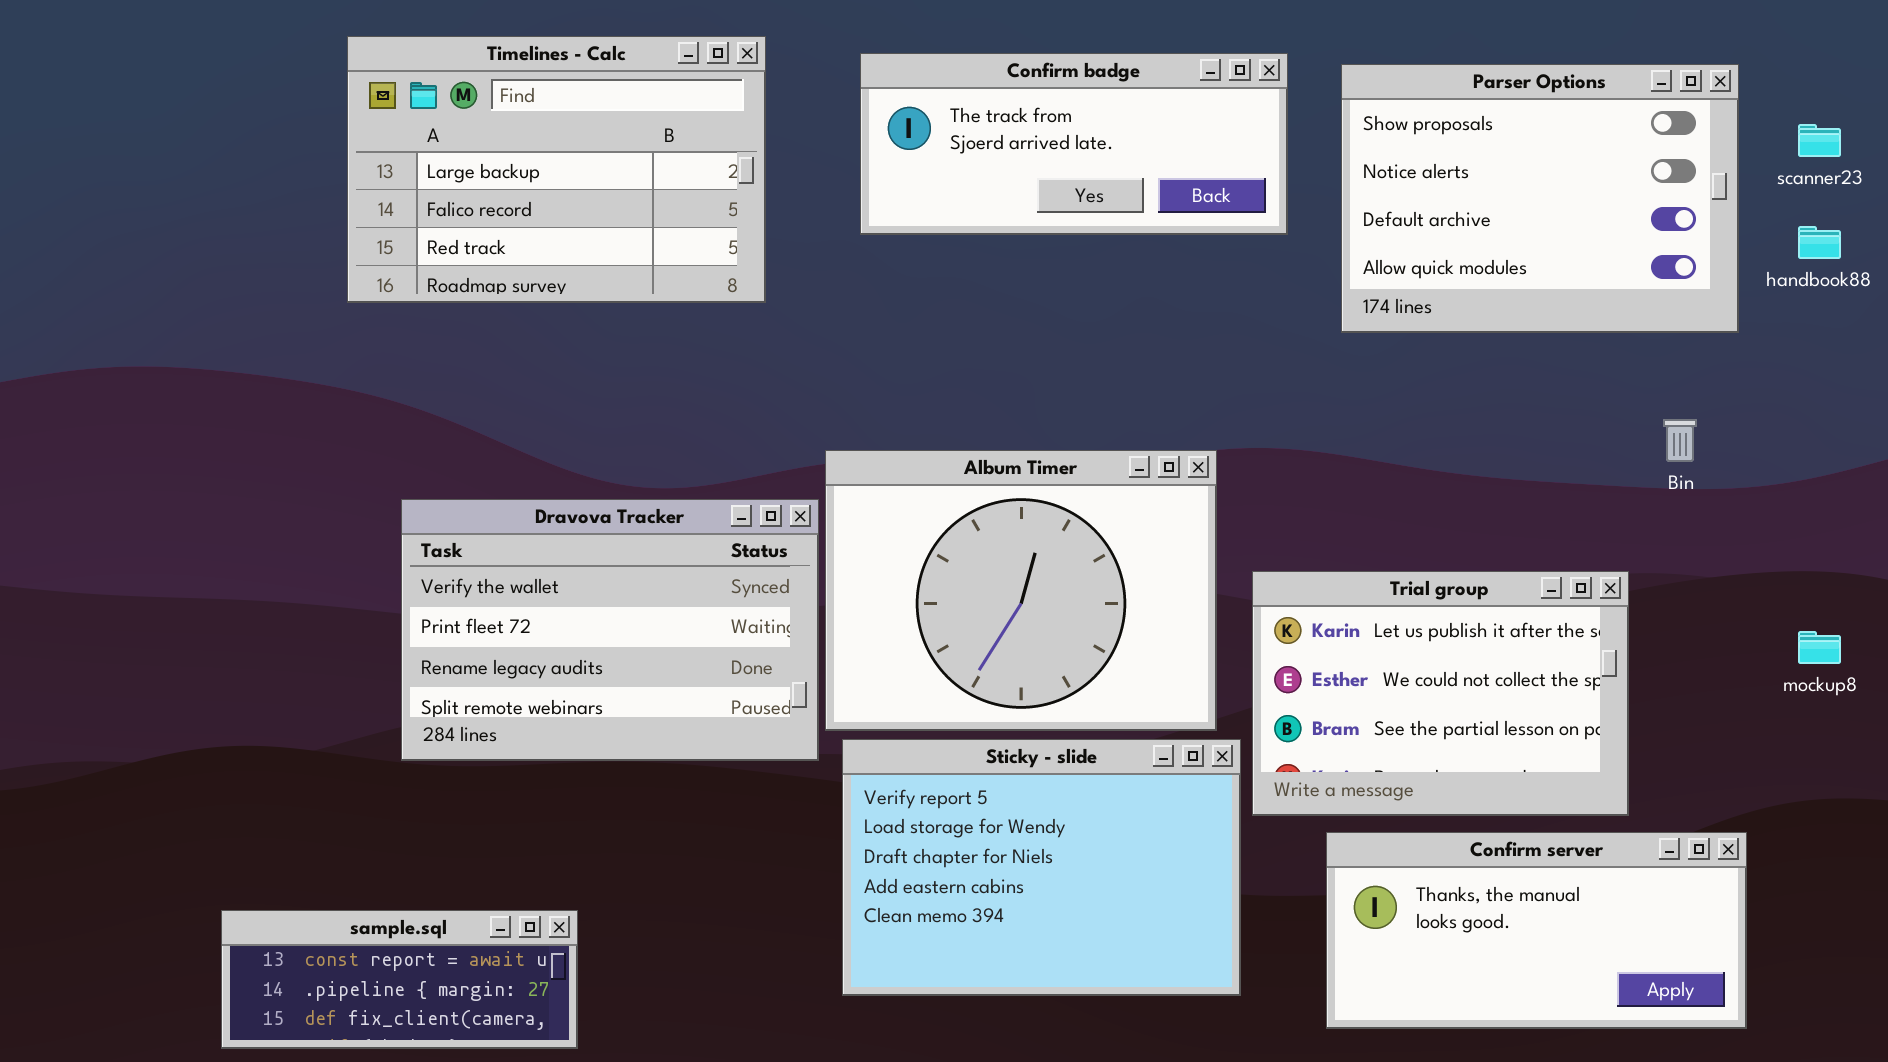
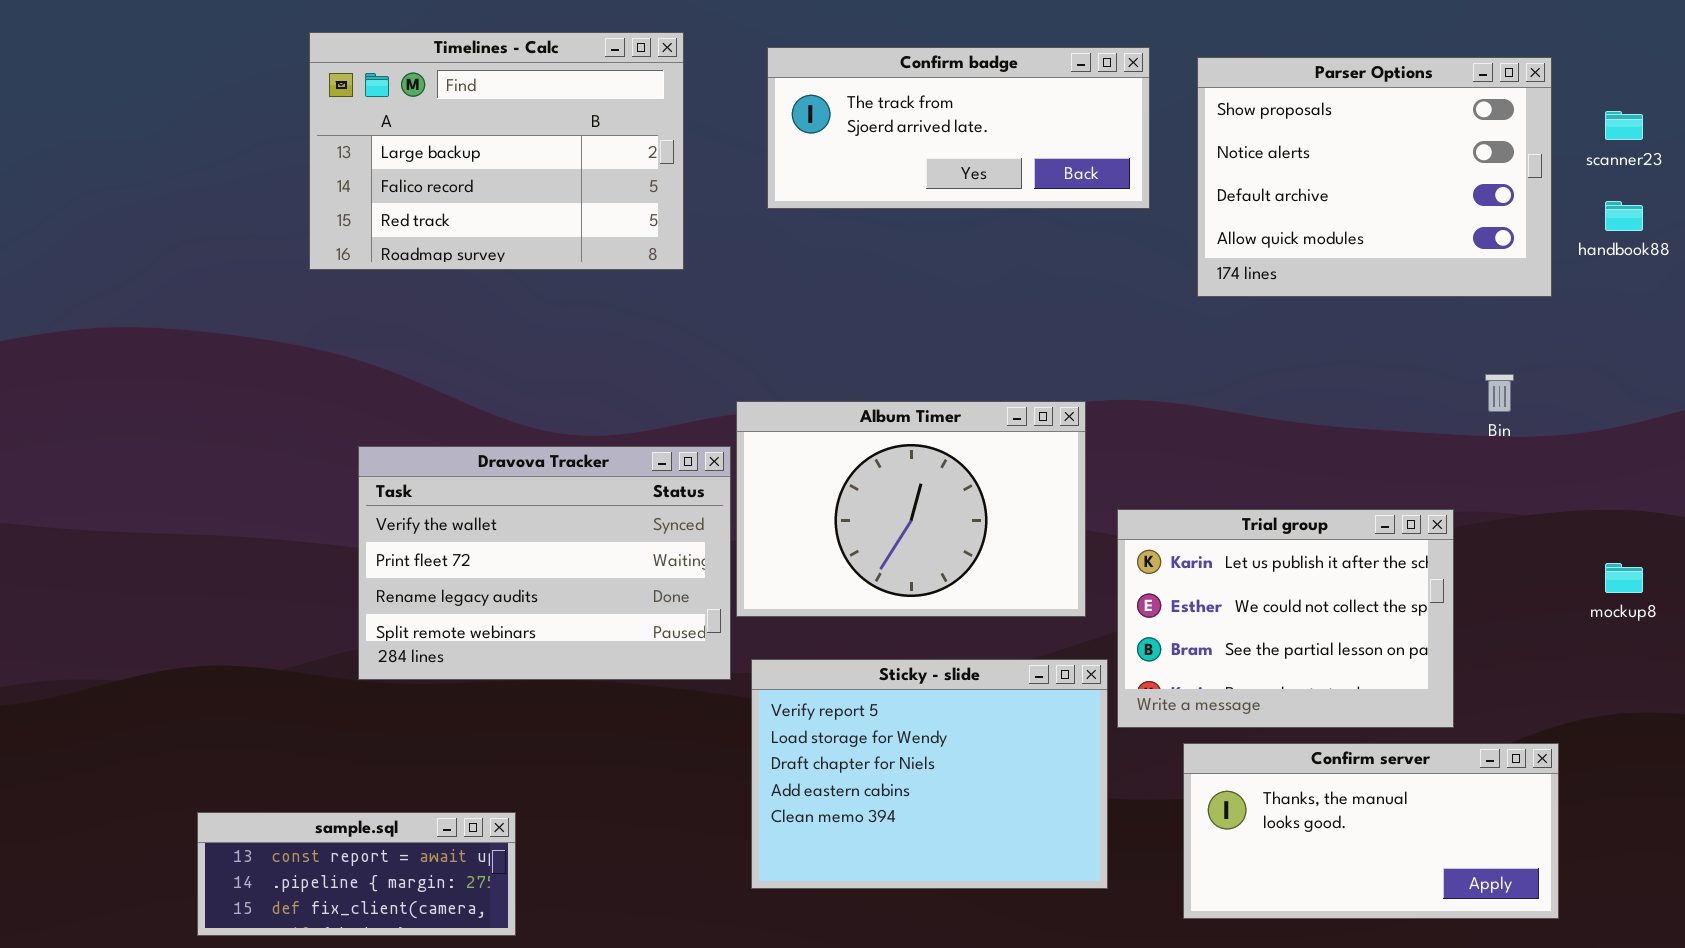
Album Timer: [825,450,1217,731] -> [736,401,1086,617], resized

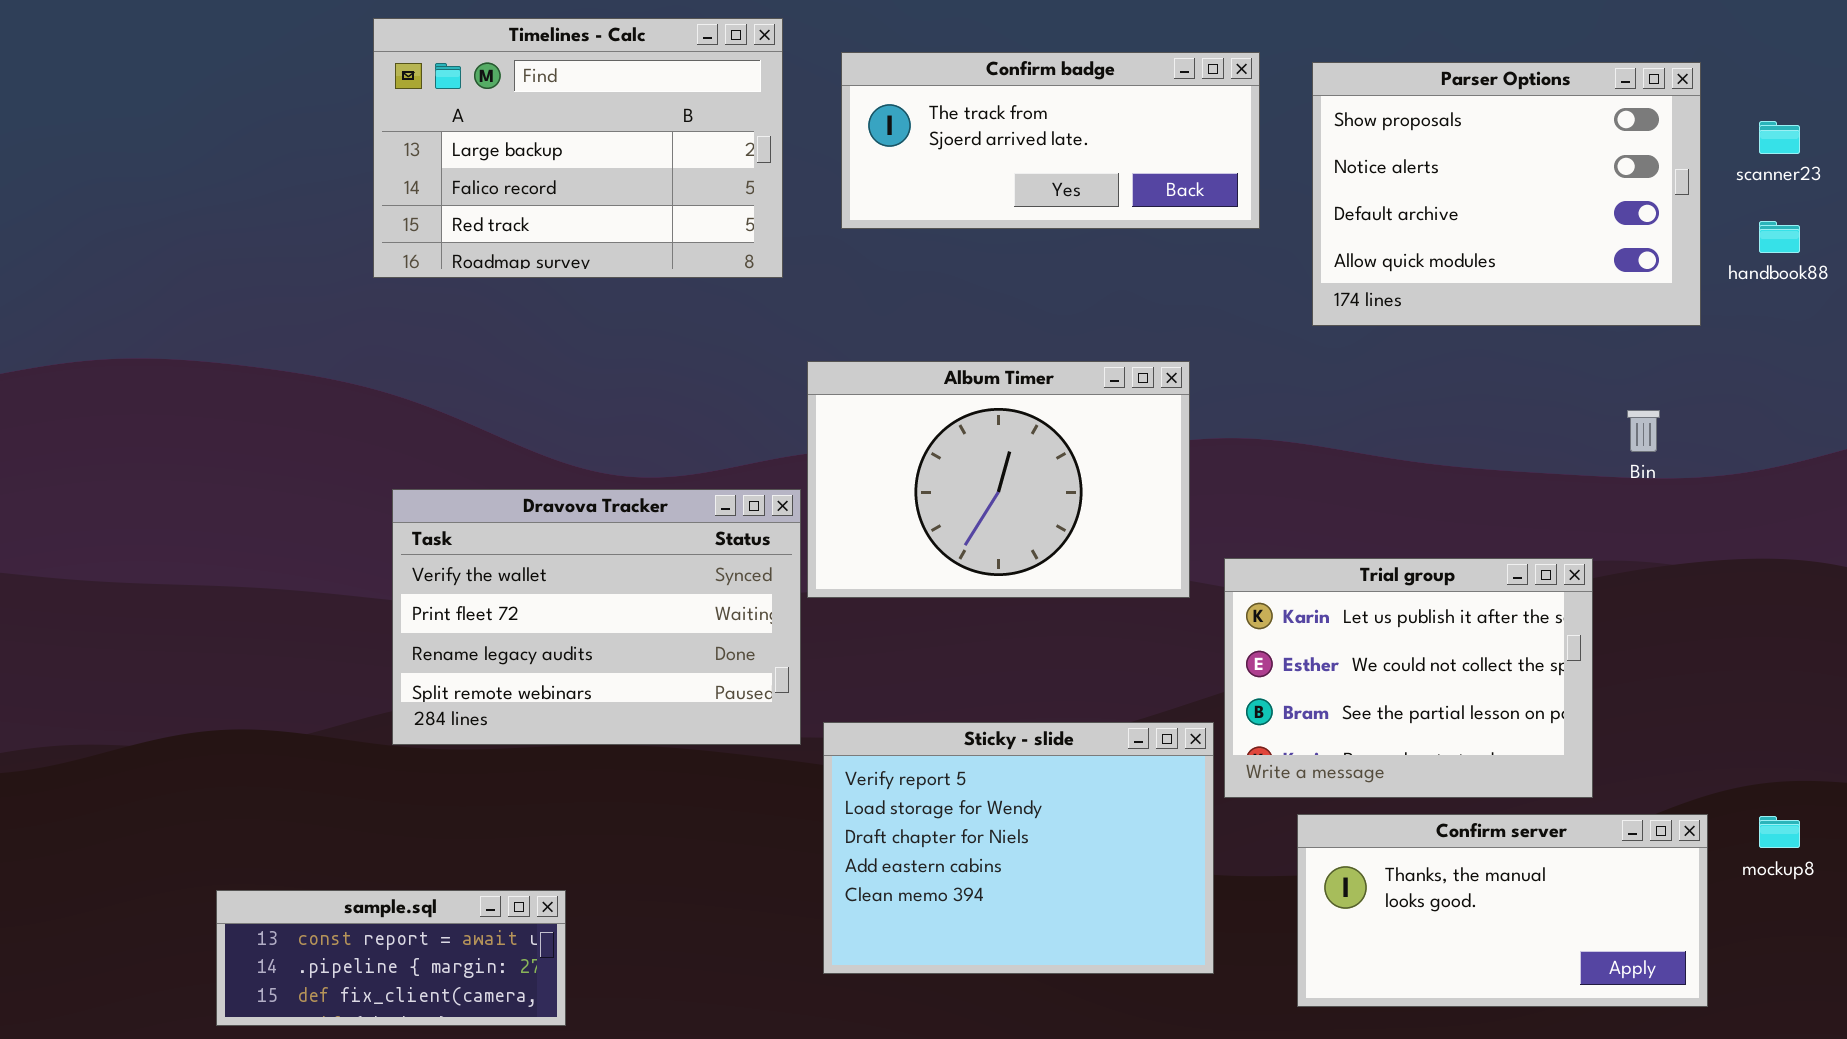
Timelines - Calc: [309,32,684,270] -> [373,18,783,278], moved
Album Timer: [736,401,1086,617] -> [807,361,1190,598], moved
mockup8: [1605,563,1643,593] -> [1759,816,1800,848], moved

